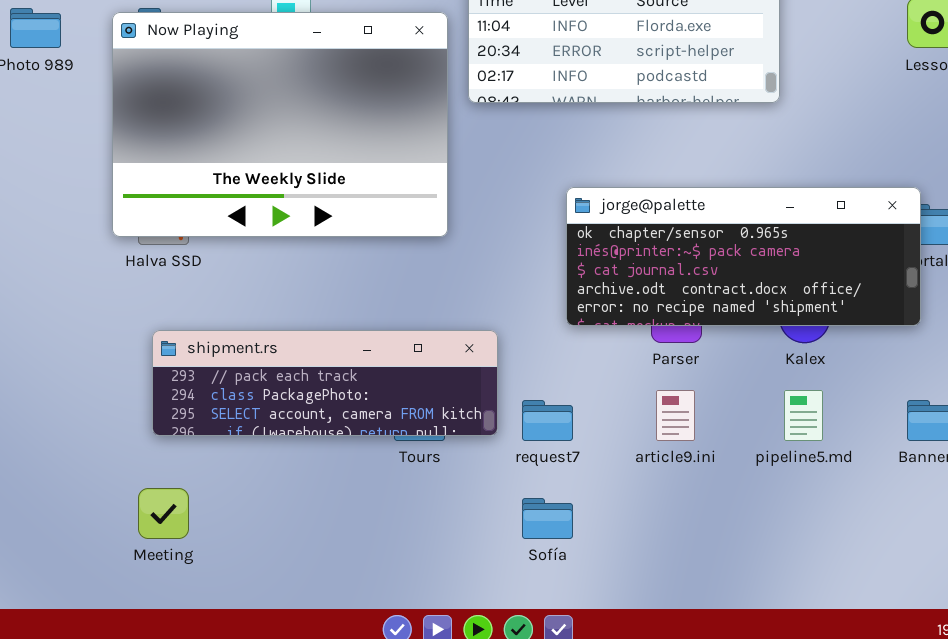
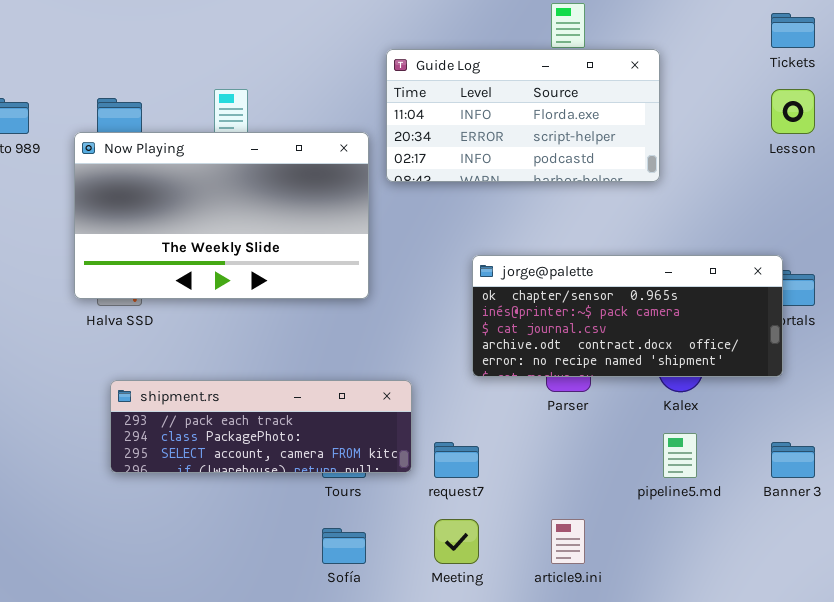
Now Playing: [112,12,448,237] -> [74,132,369,299], resized
article9.ini: [656,390,695,441] -> [551,519,585,564], moved
Meeting: [138,488,189,539] -> [434,519,479,564], moved
Sofía: [522,498,573,539] -> [322,528,366,564], moved

